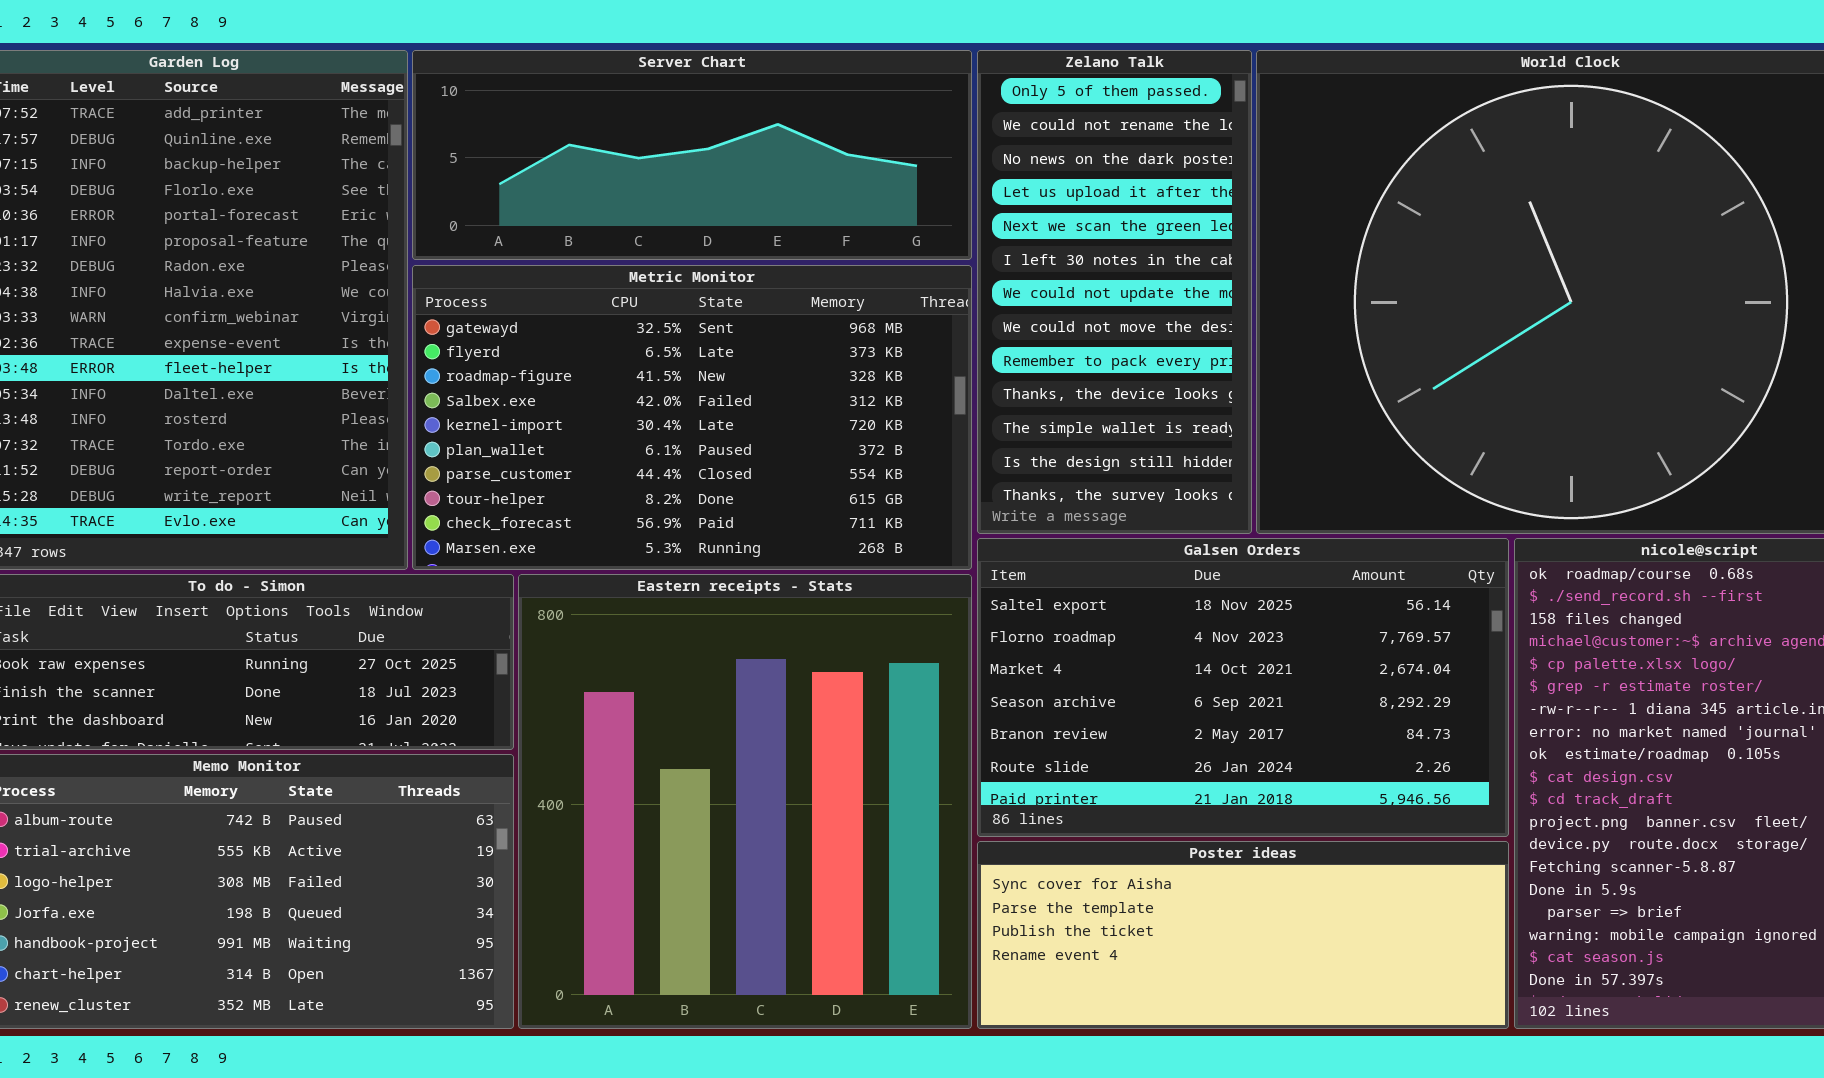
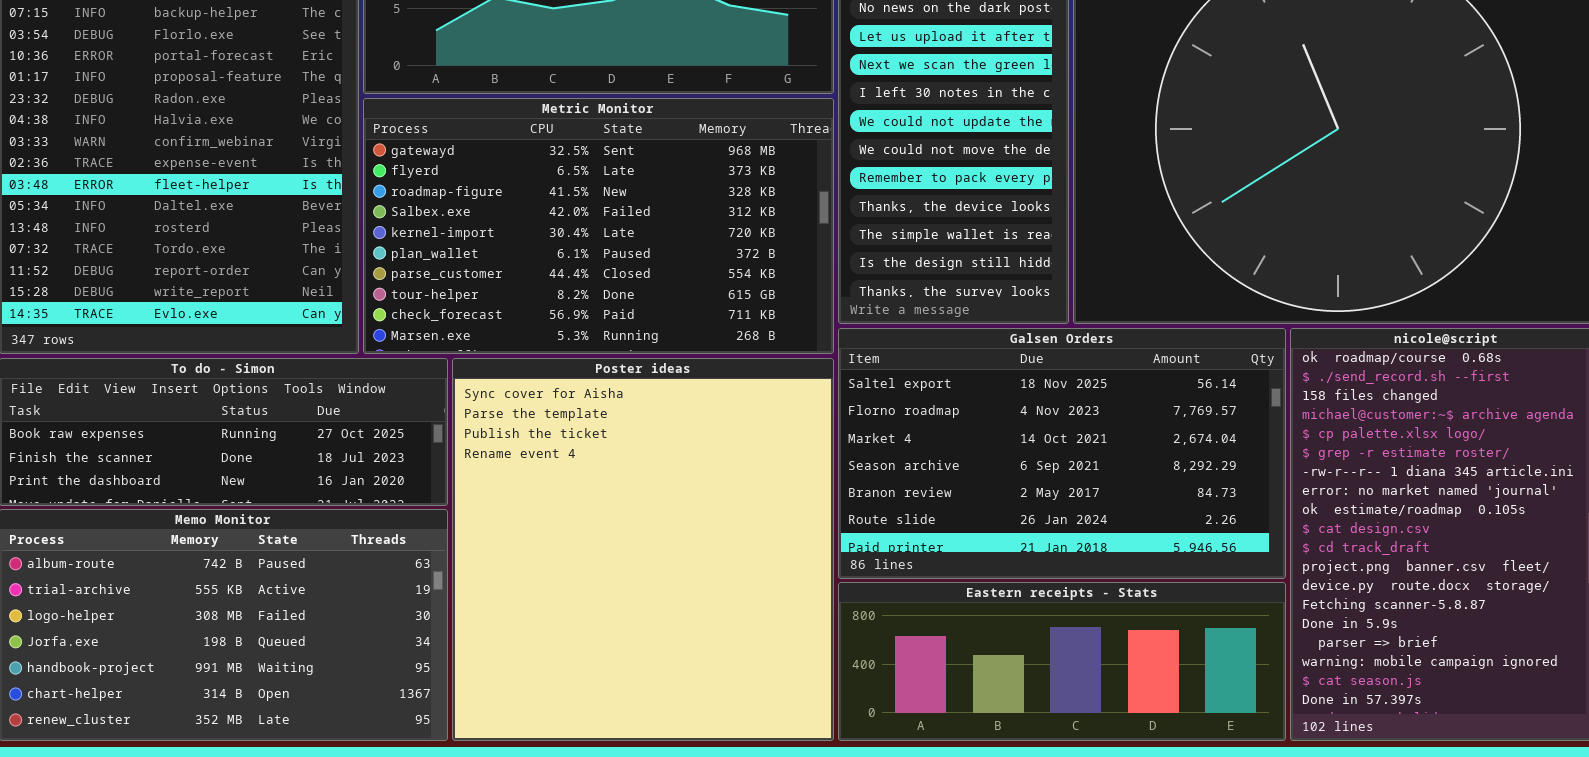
Eastern receipts - Stats: [518,574,972,1029] -> [838,582,1286,741], moved, resized
Poster ideas: [977,841,1509,1029] -> [452,358,834,741], moved, resized

